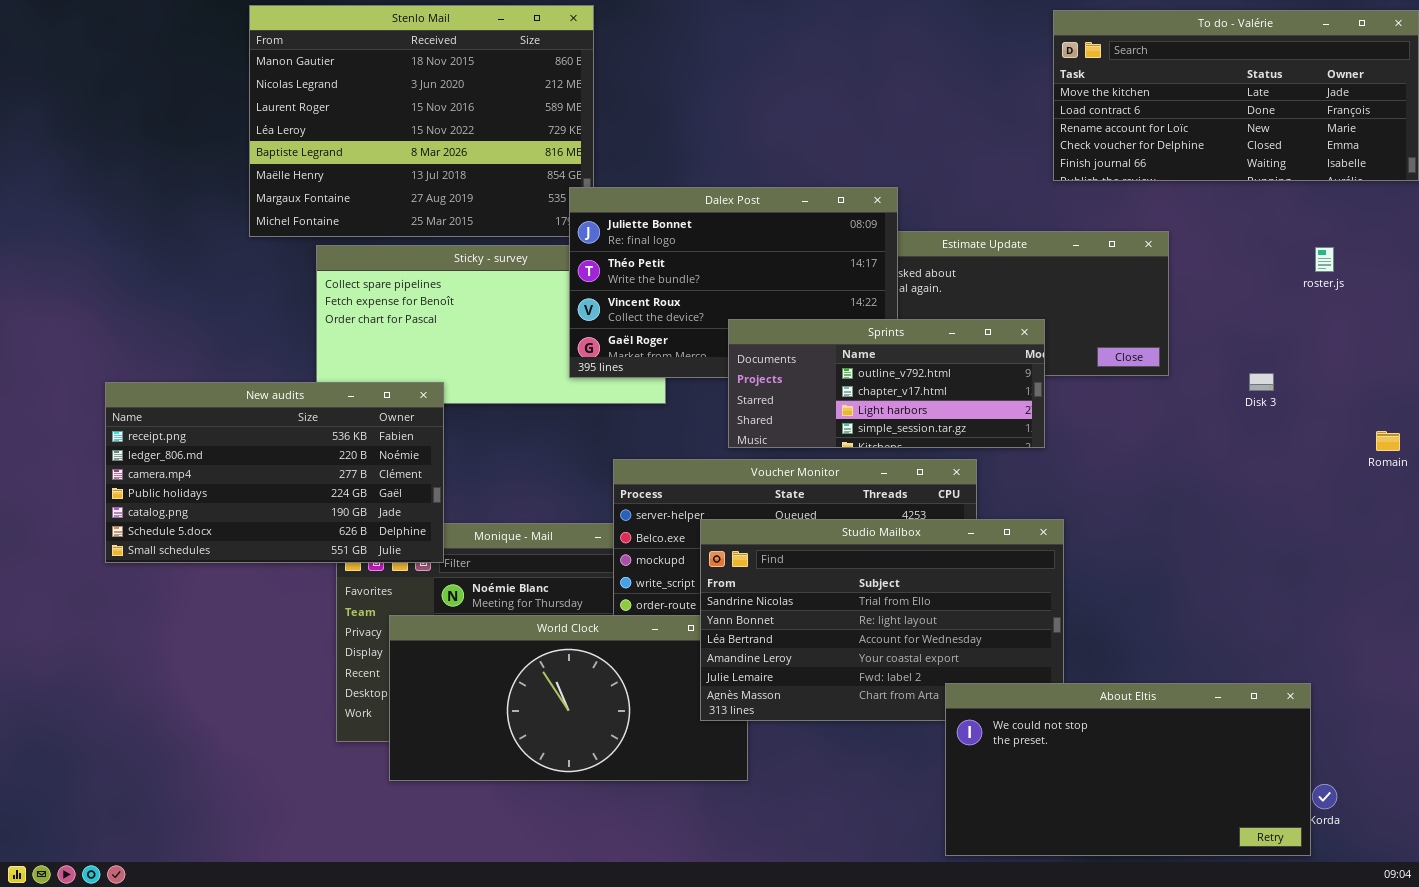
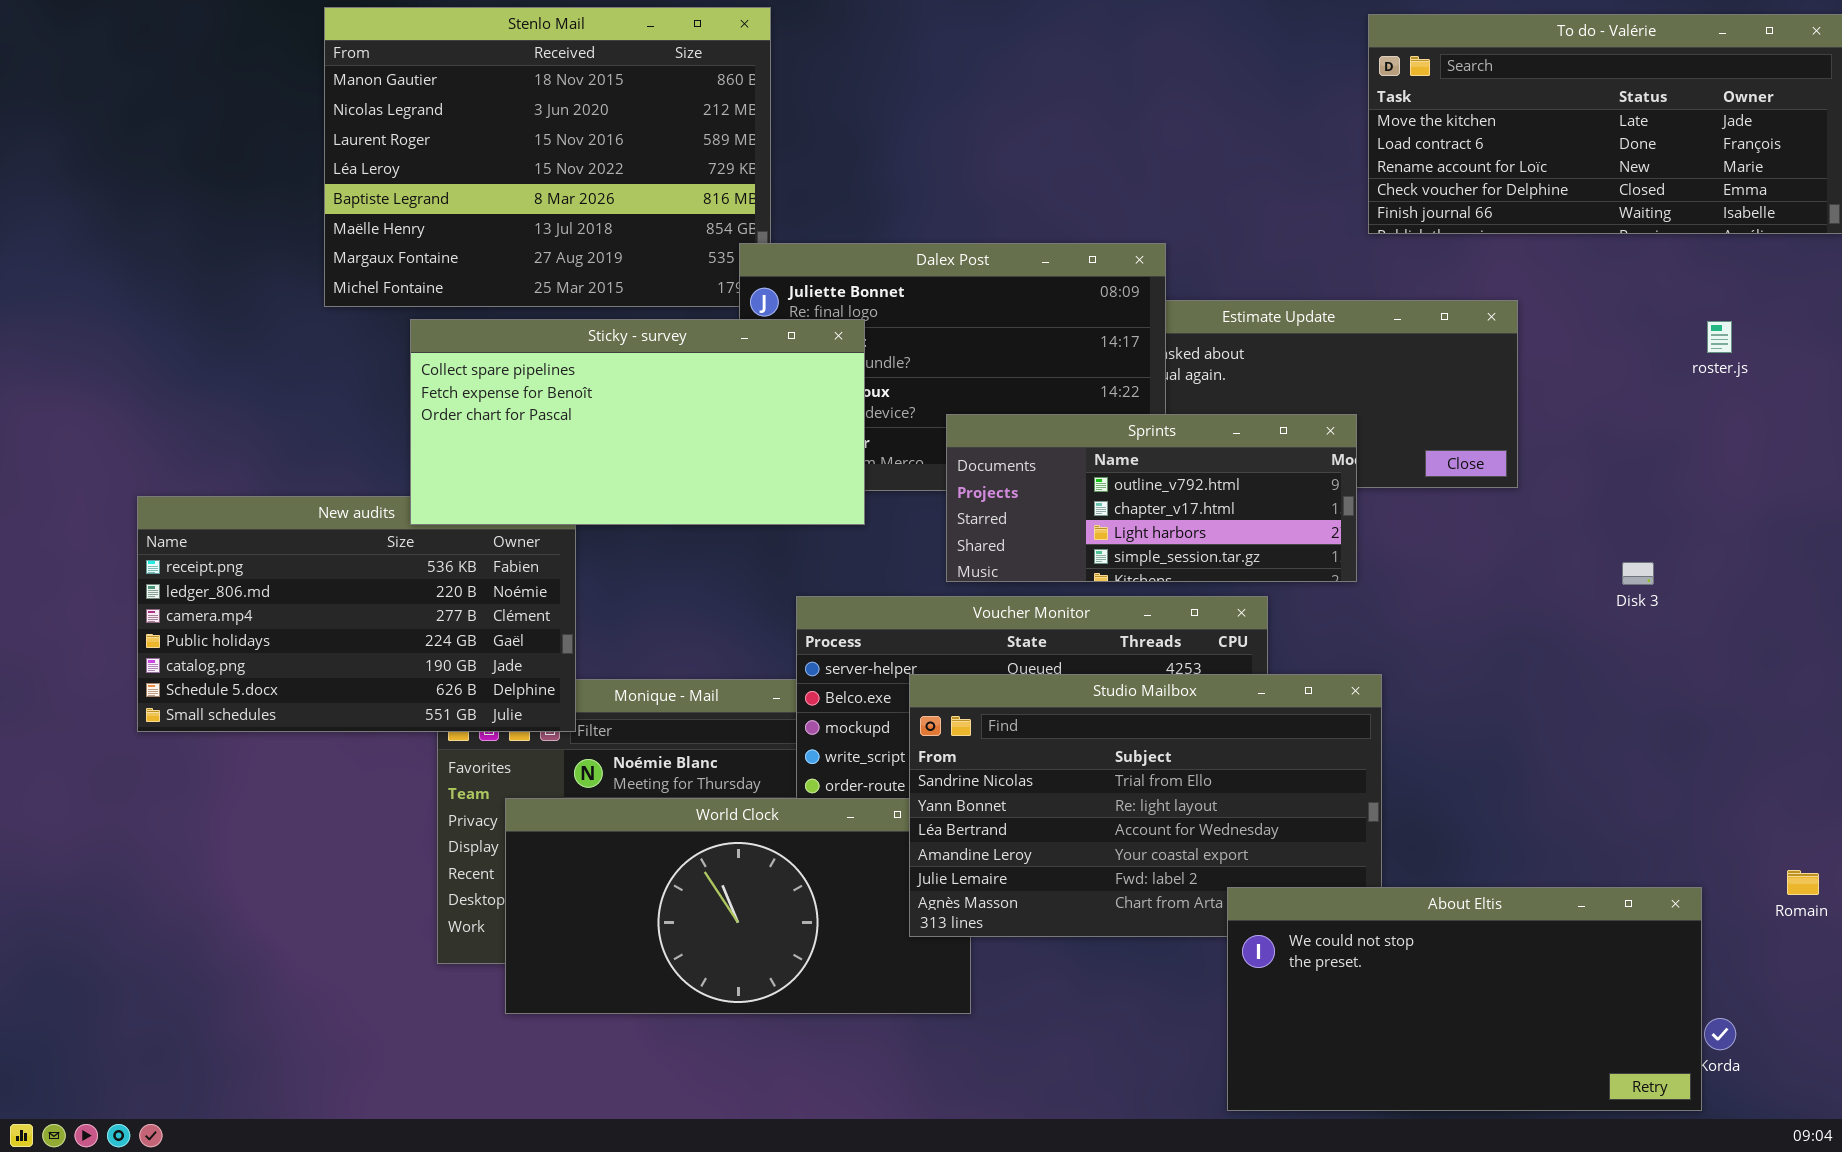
Sticky - survey: [316,245,666,404] -> [410,319,865,525], raised
Disk 3: [1249,373,1274,391] -> [1622,562,1654,585], moved
Romain: [1376,431,1400,451] -> [1787,870,1819,895], moved

